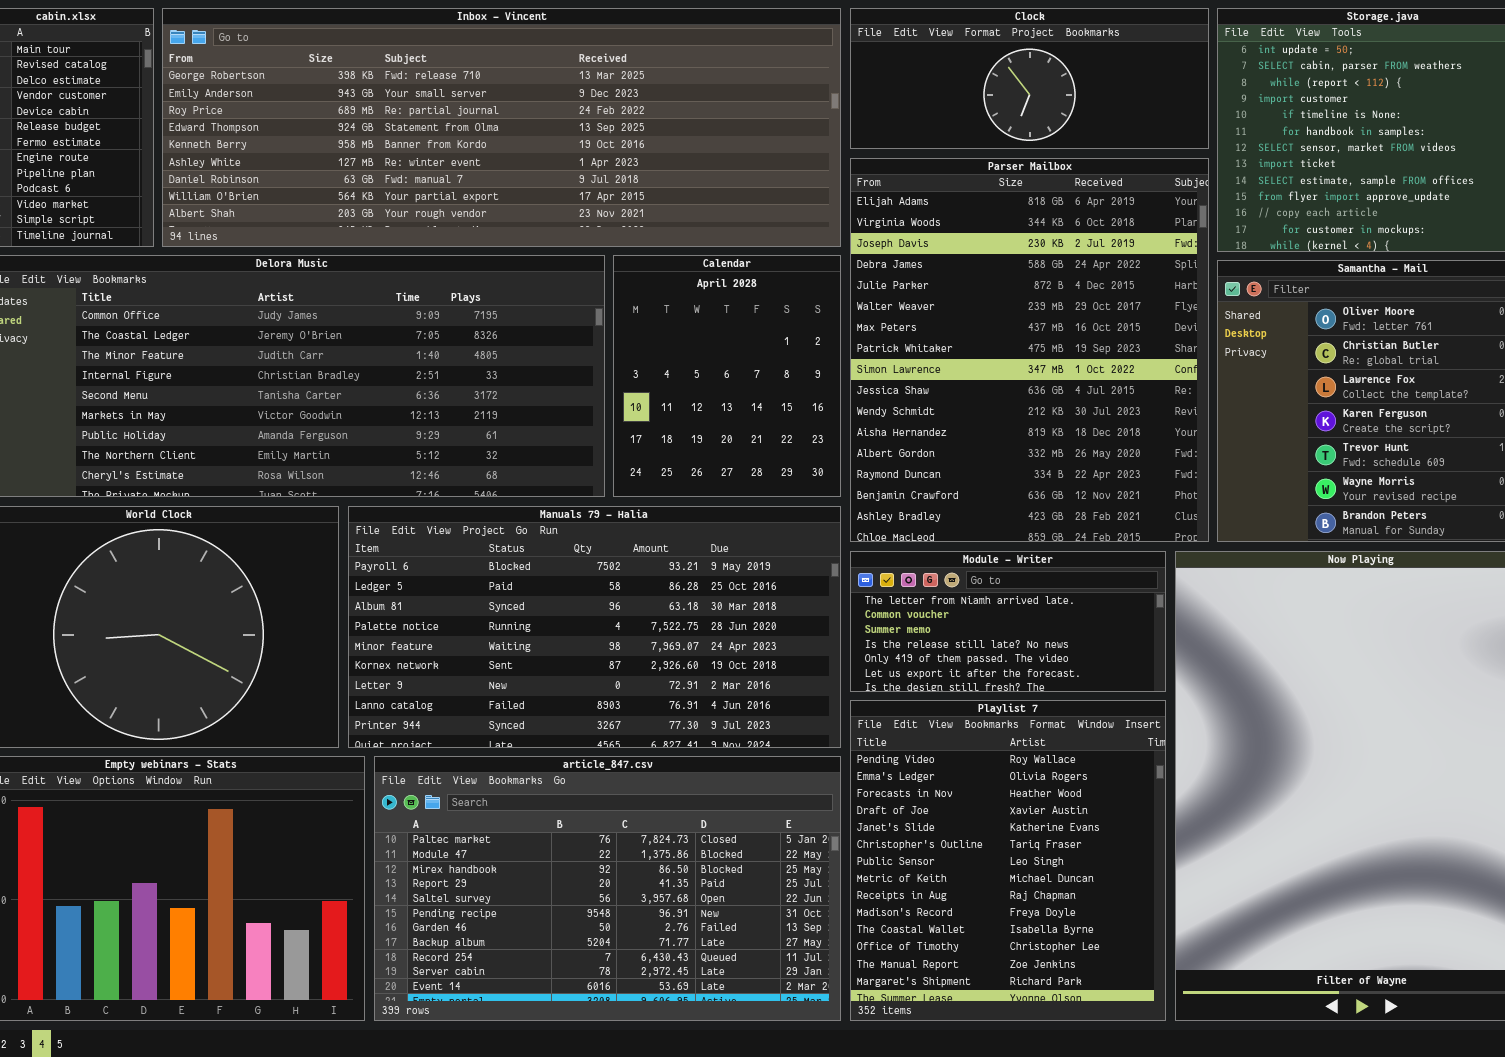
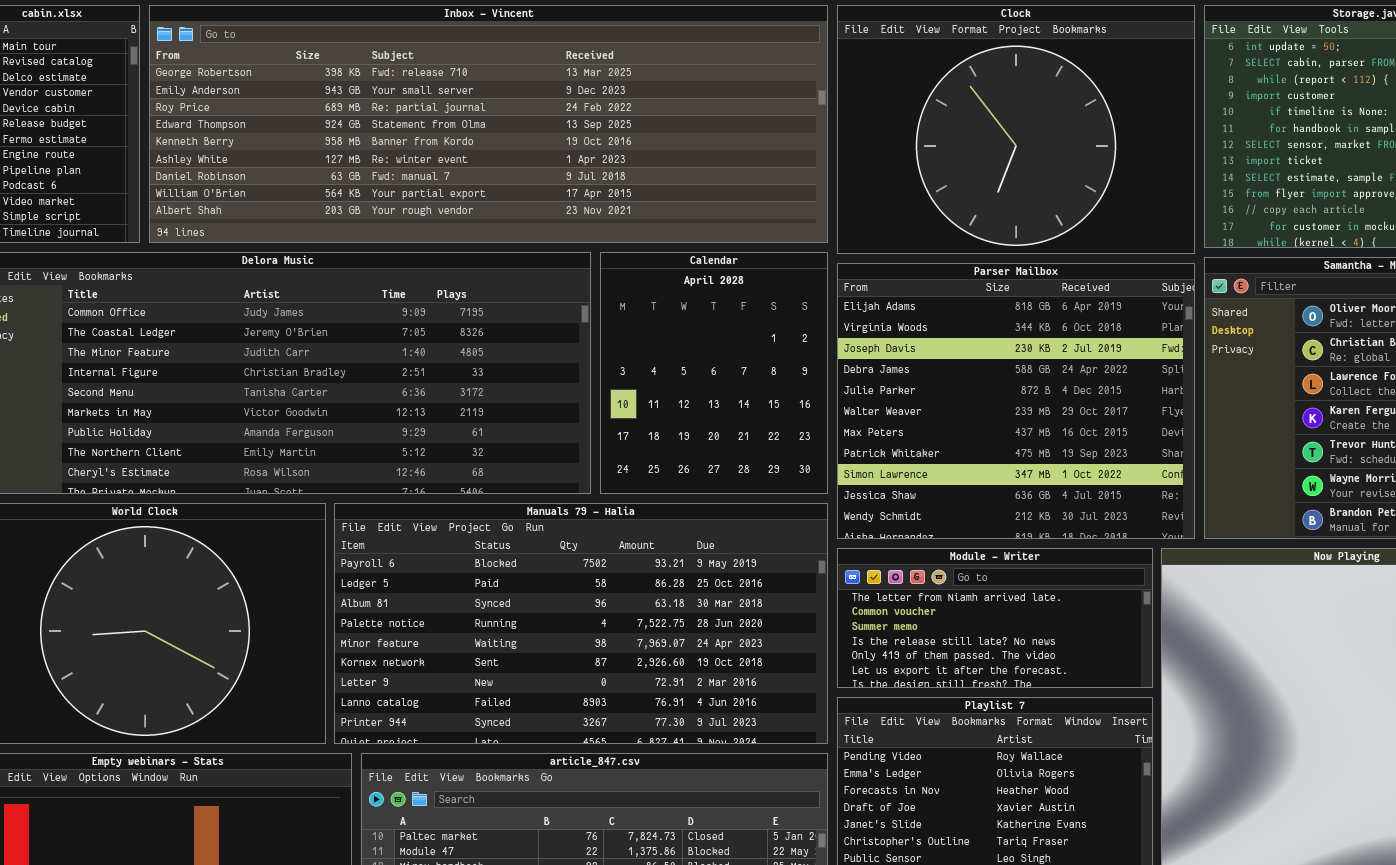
Clock: [850,8,1209,149] -> [837,5,1195,254], resized
Parser Mailbox: [850,158,1209,542] -> [837,263,1195,539], resized

